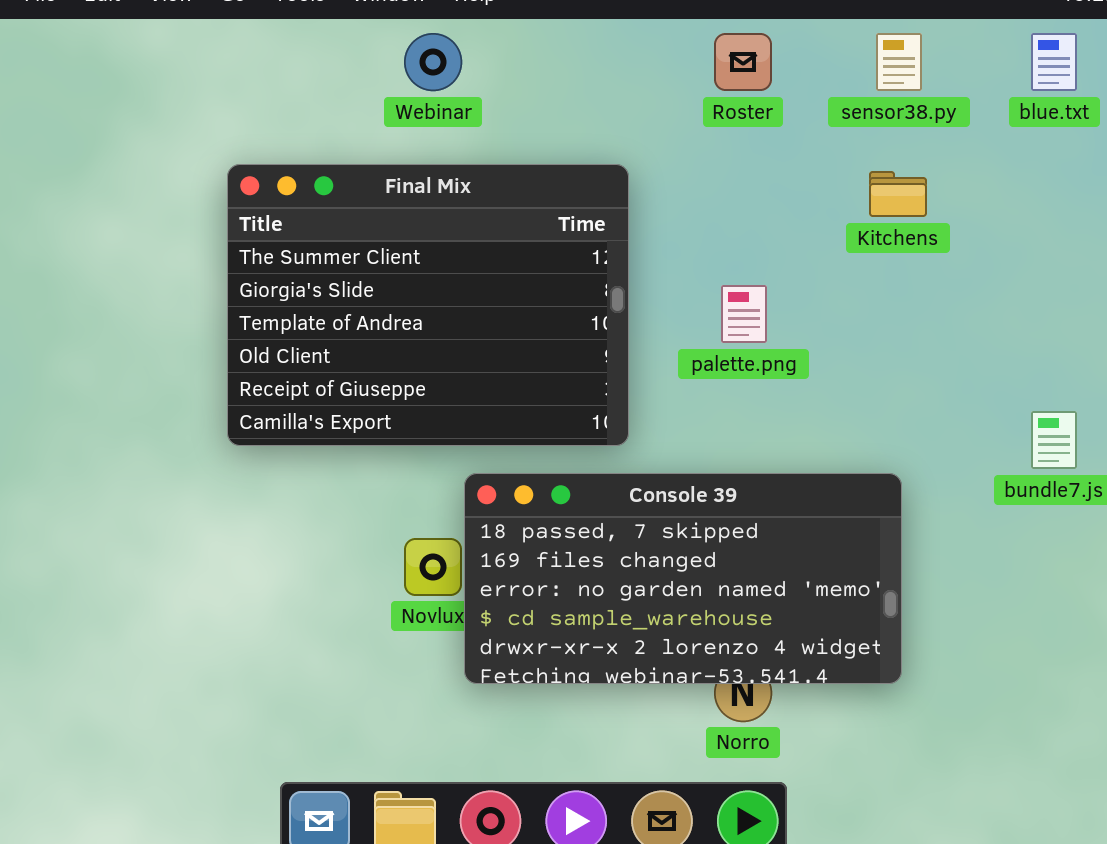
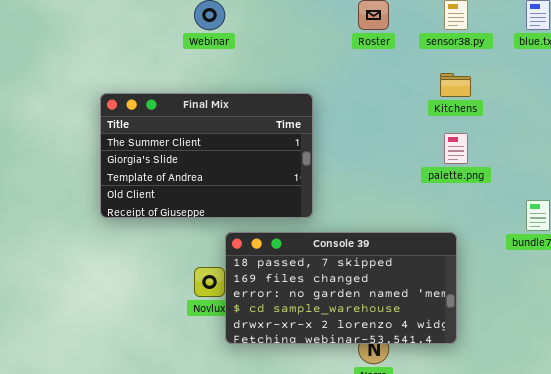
Final Mix: [227,164,629,446] -> [100,93,313,218], resized
palette.png: [721,285,767,343] -> [444,133,468,164], moved

